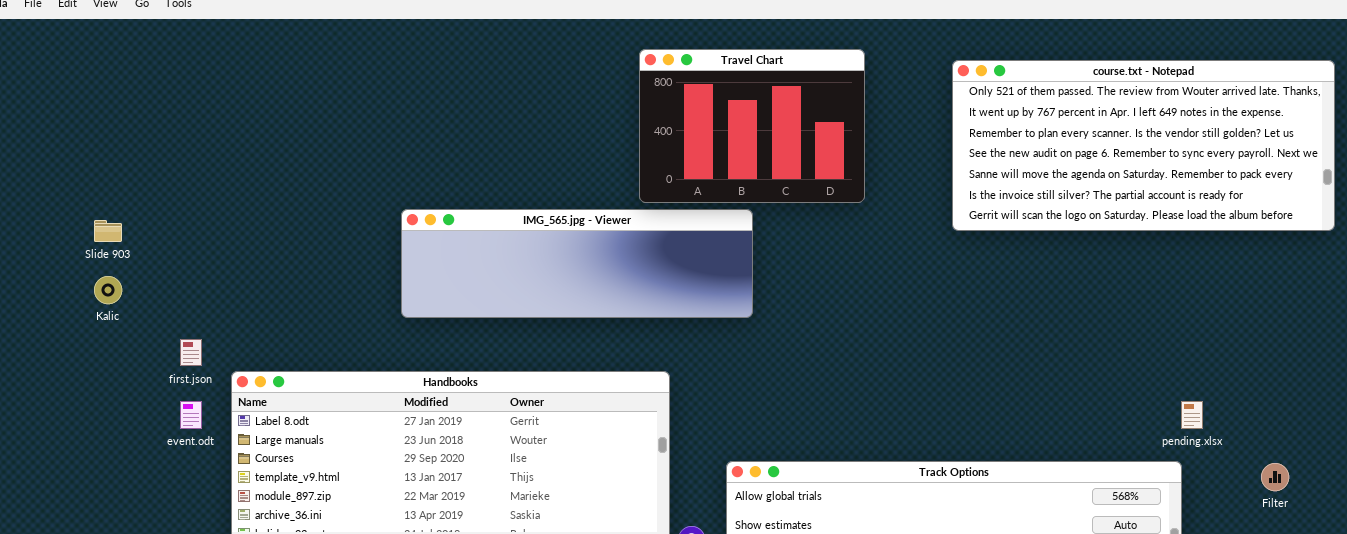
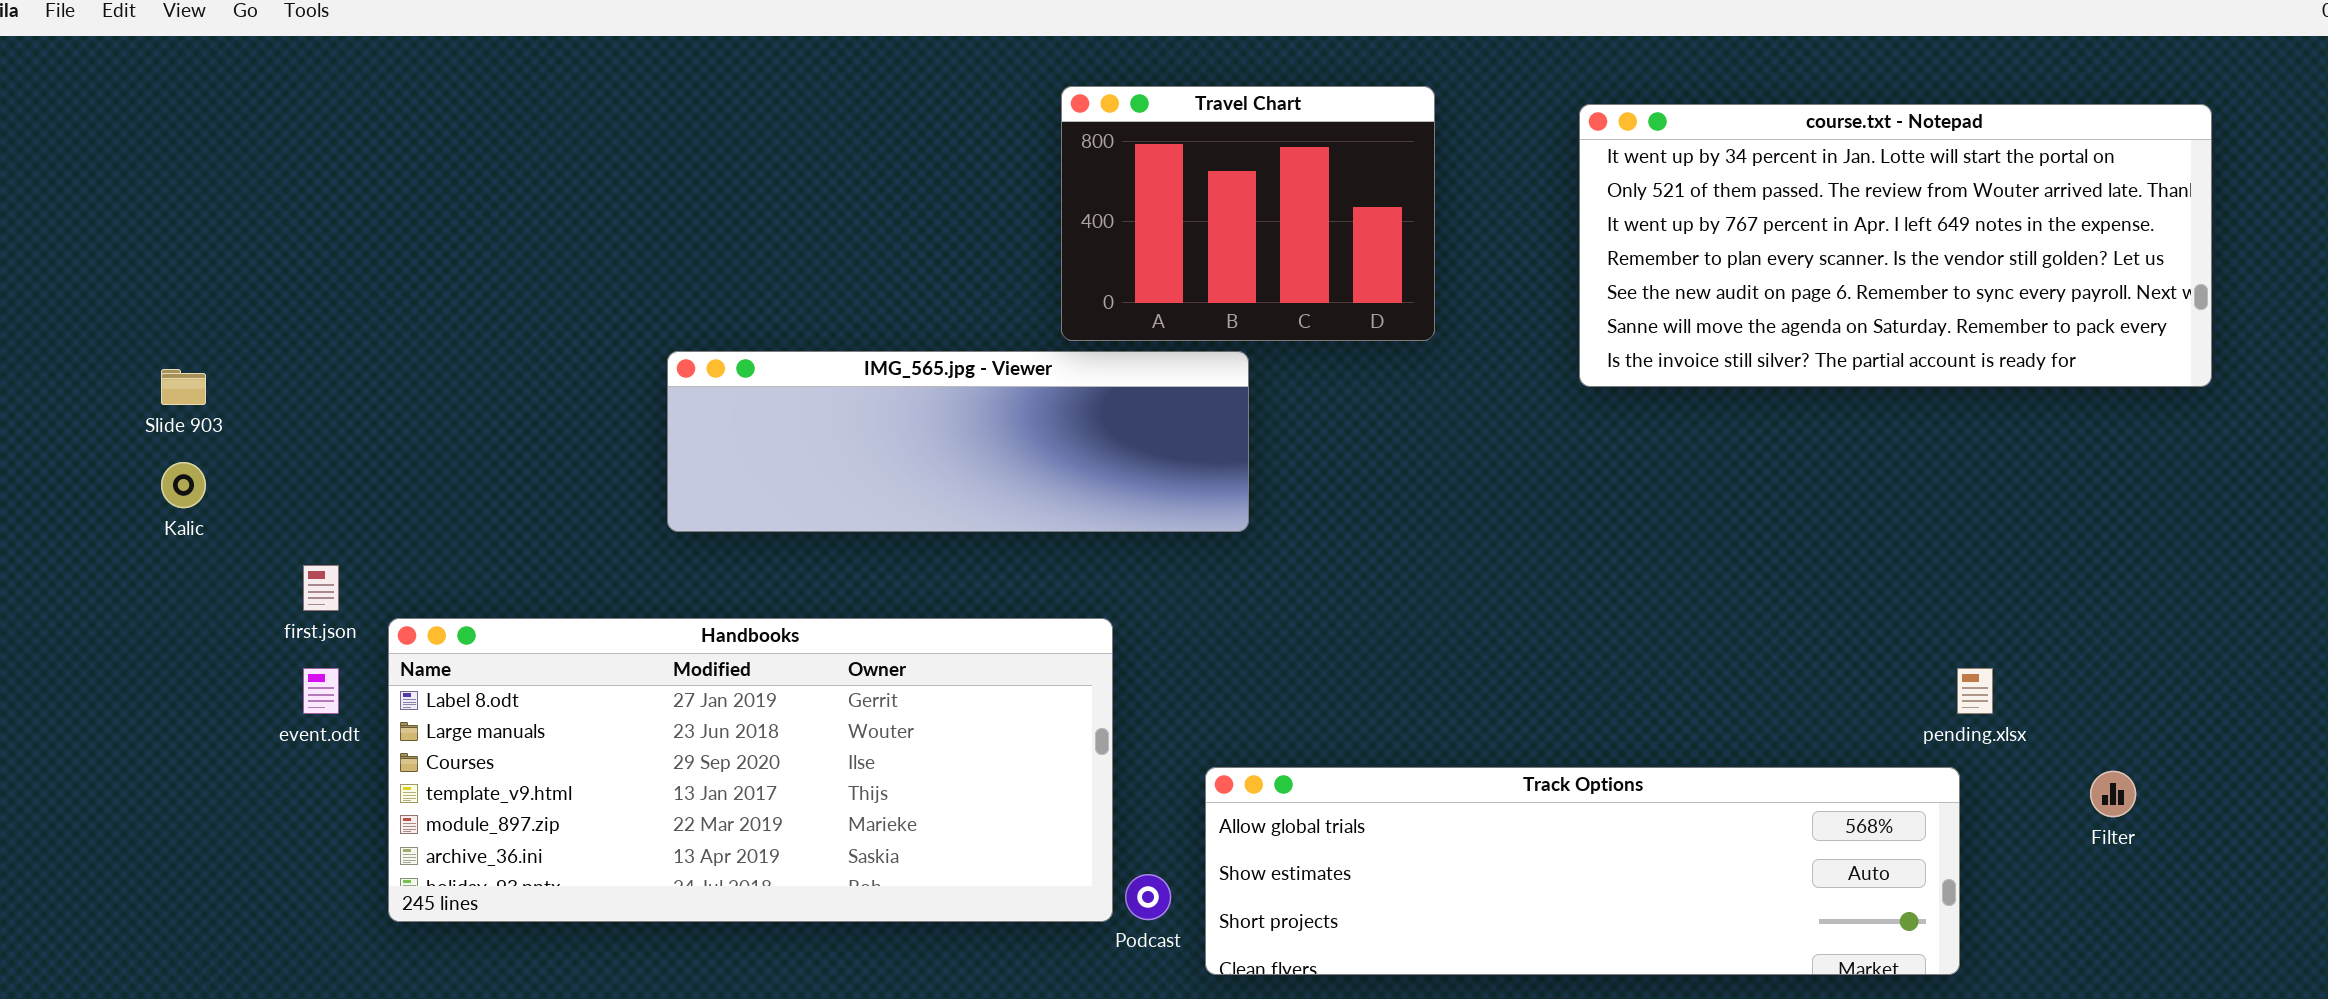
course.txt - Notepad: [952,60,1335,231] -> [1579,104,2212,387], scrolled up 1 row

